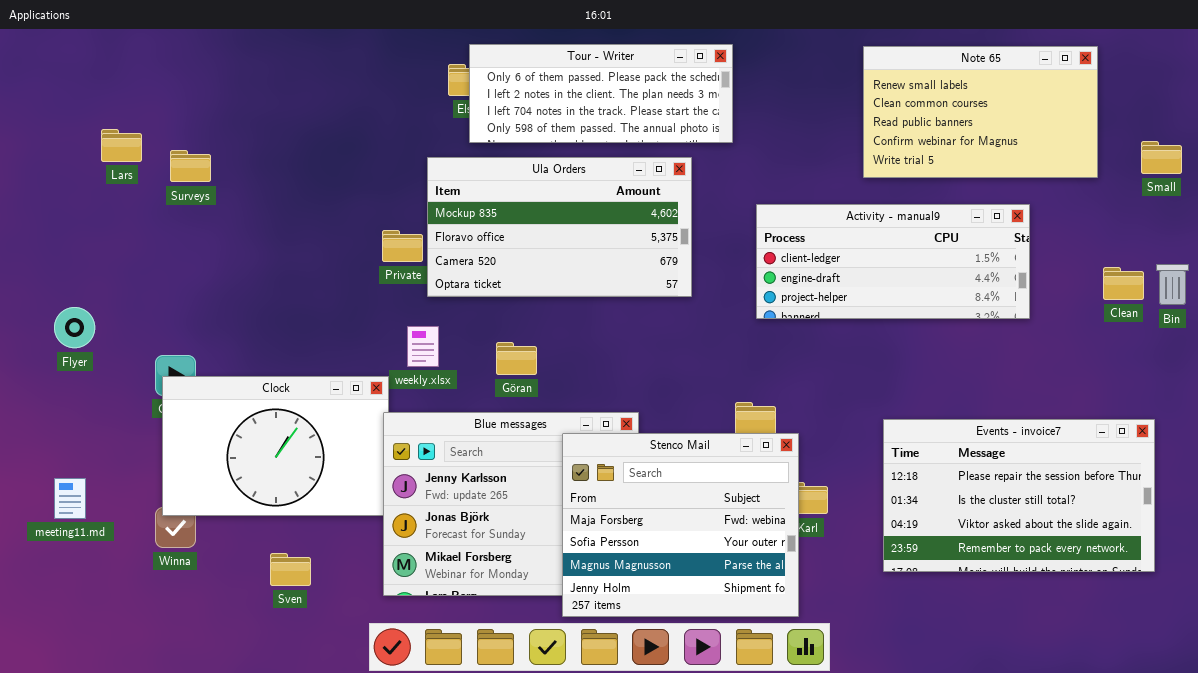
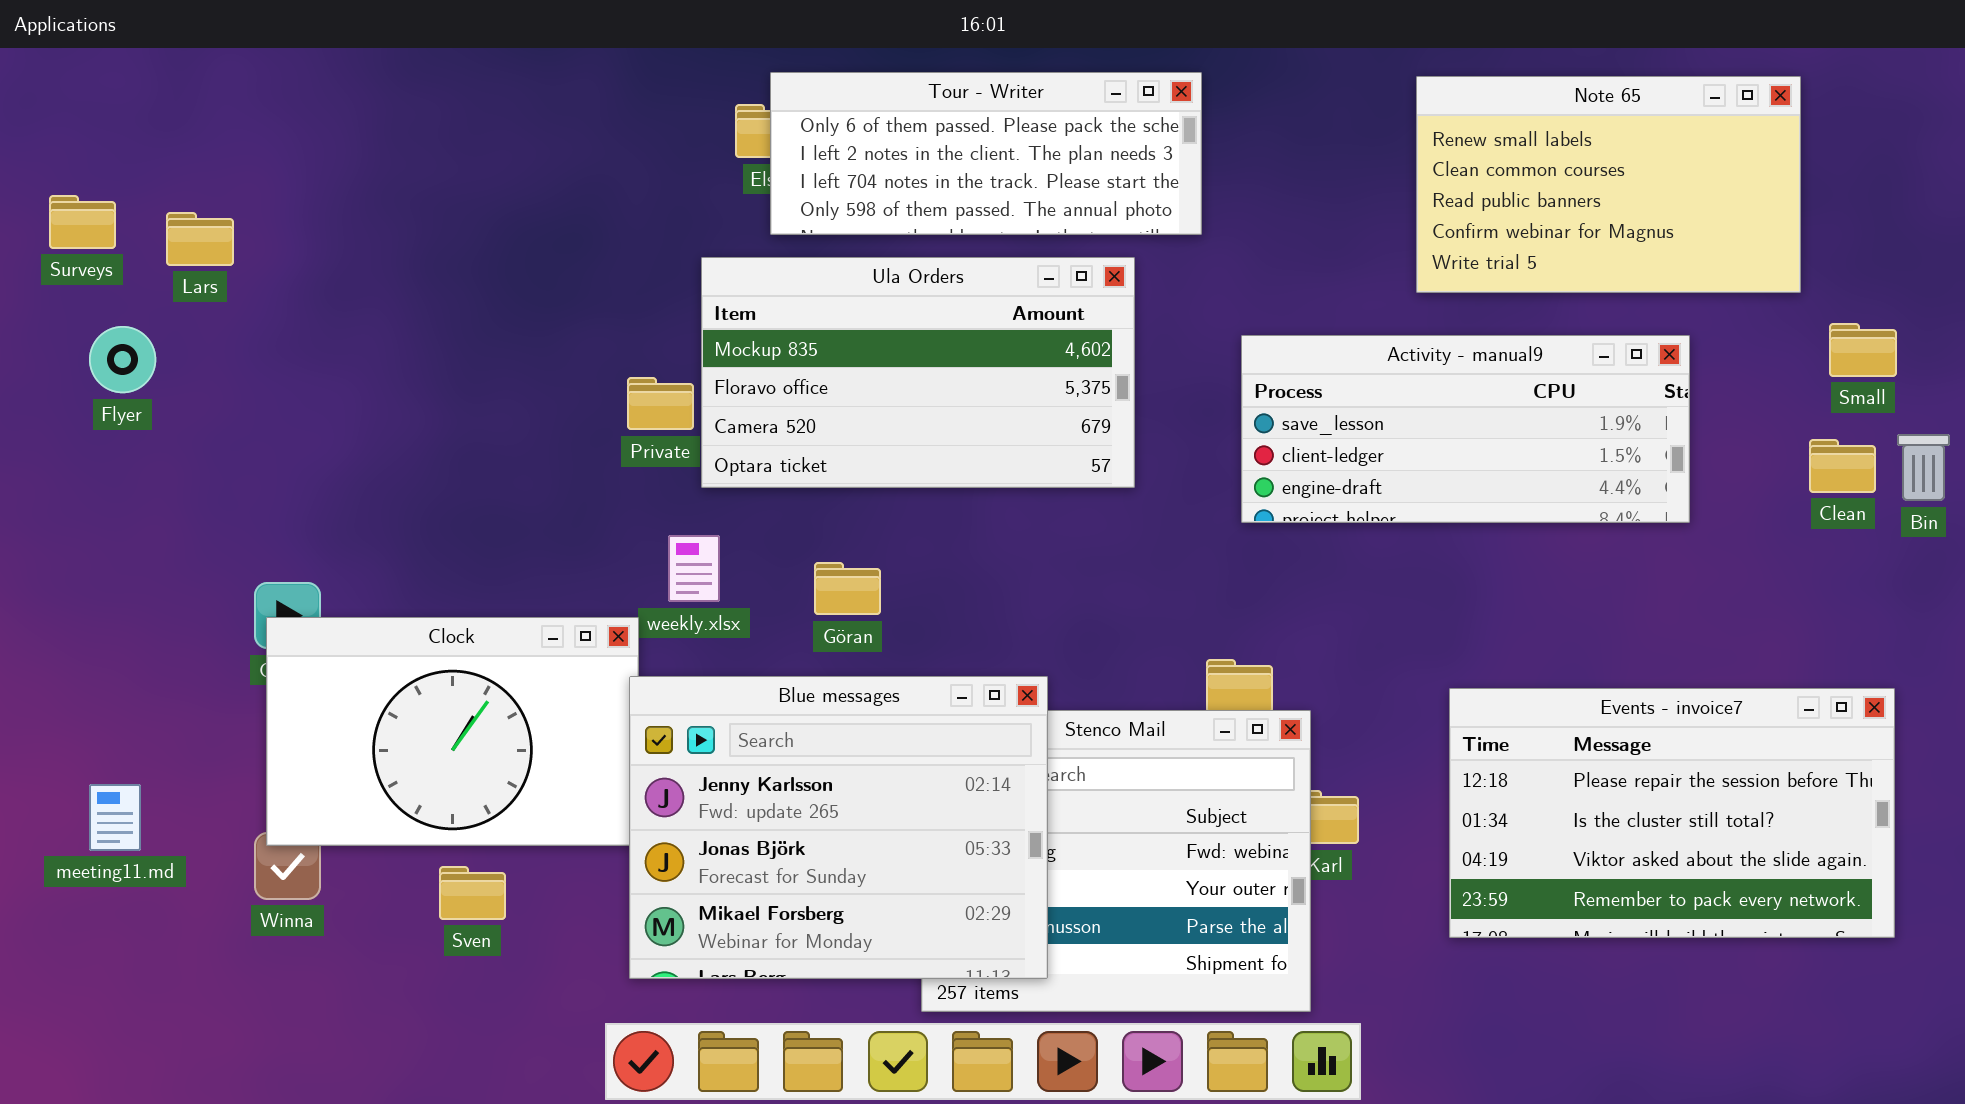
Small: [1141,141,1182,174] -> [1829,323,1897,377], moved
Surveys: [170,150,211,182] -> [49,195,116,249], moved
Activity - manual9: [756,204,1030,319] -> [1241,335,1690,523], scrolled up 1 row
Flyer: [54,307,95,348] -> [89,326,156,393], moved
Blue messages: [383,412,639,596] -> [629,676,1048,979], raised
Sven: [270,553,311,586] -> [439,866,506,920], moved

